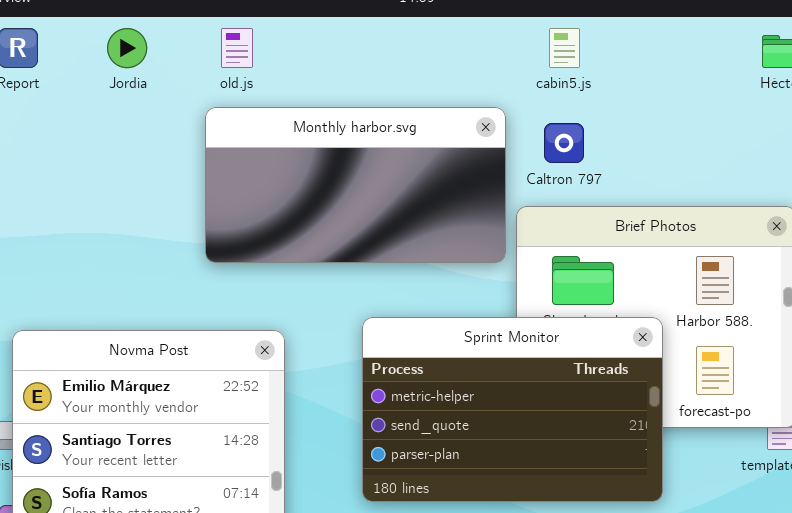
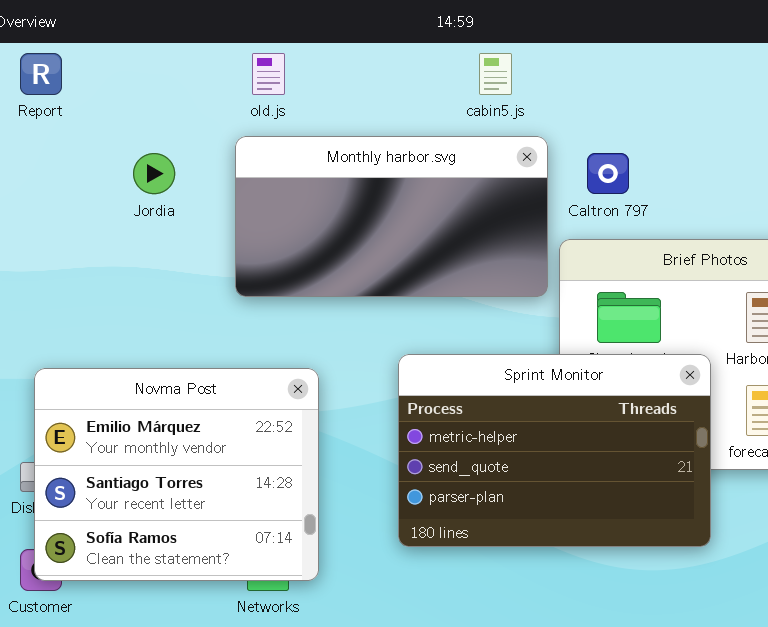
Jordia: [107,28,147,68] -> [133,153,175,194], moved
cabin5.js: [549,28,580,68] -> [479,53,512,95], moved

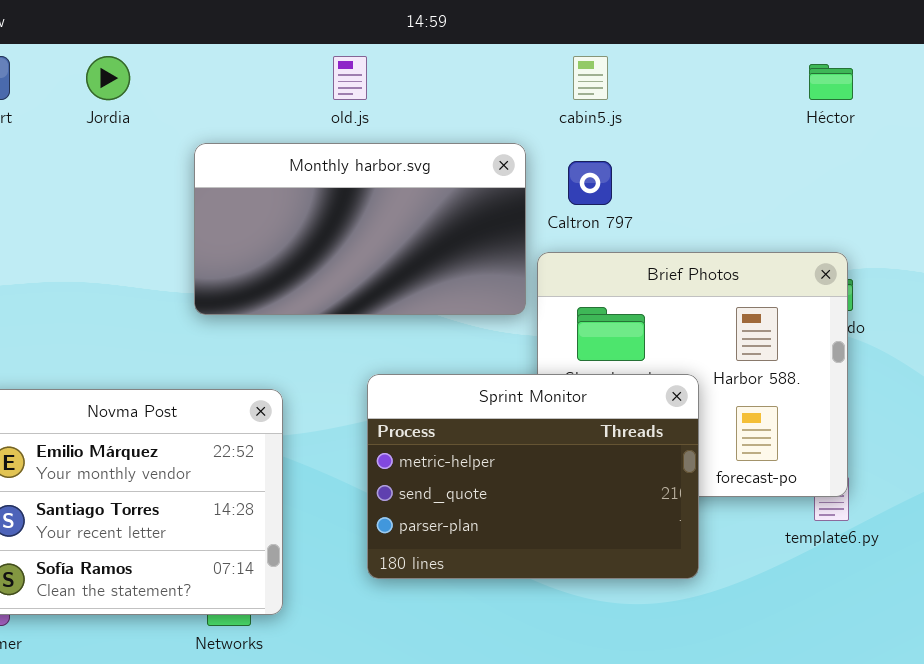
old.js: [252,53,285,95] -> [333,56,367,100], moved
cabin5.js: [479,53,512,95] -> [573,56,608,100], moved
Jordia: [133,153,175,194] -> [86,56,130,100], moved

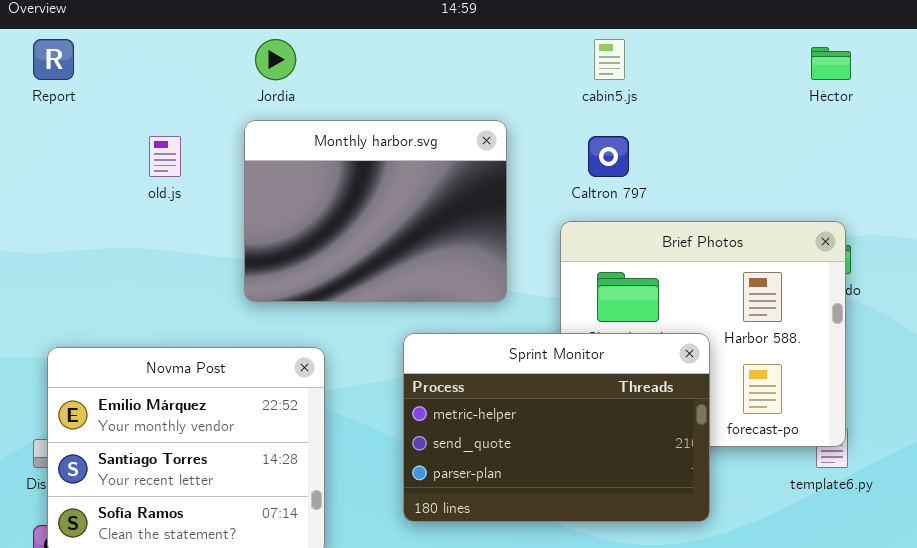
Jordia: [86,56,130,100] -> [255,39,296,80], moved
old.js: [333,56,367,100] -> [149,136,181,177], moved
Monthly harbor.svg: [194,143,526,315] -> [244,120,507,302], resized

